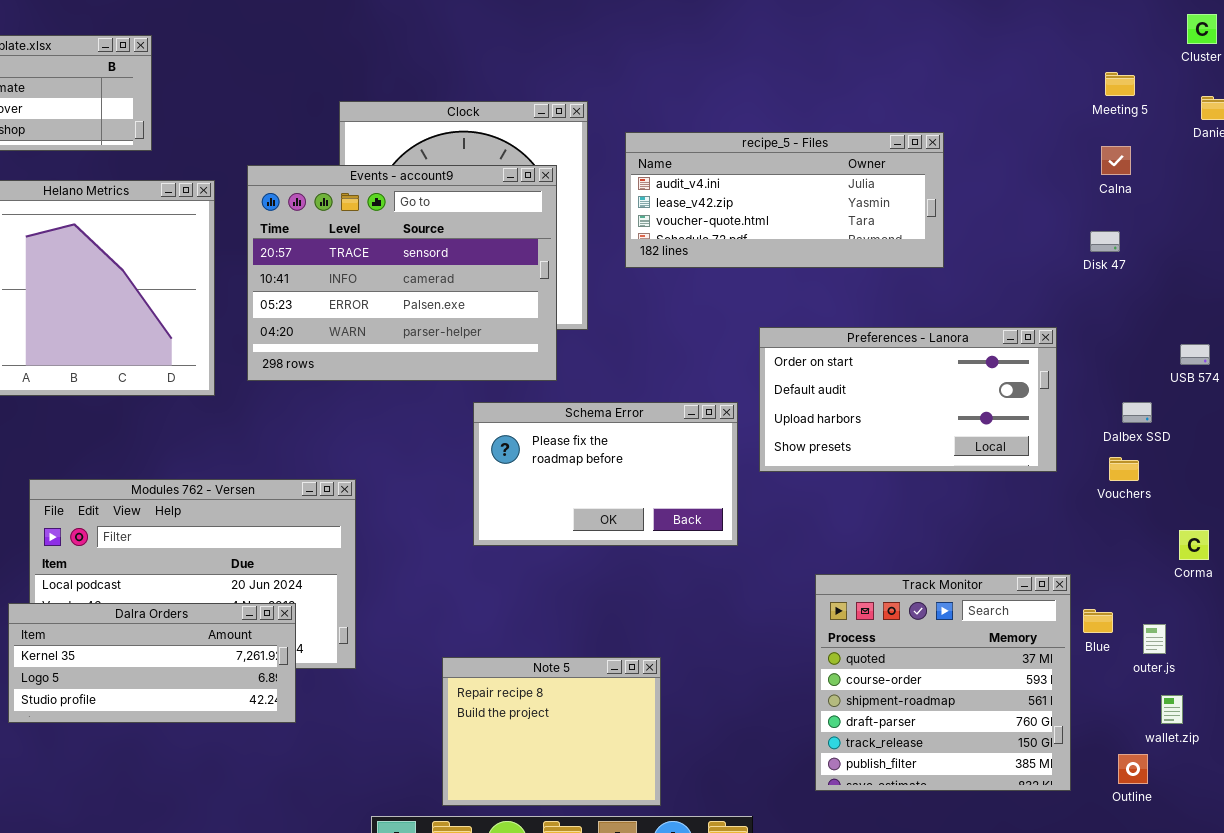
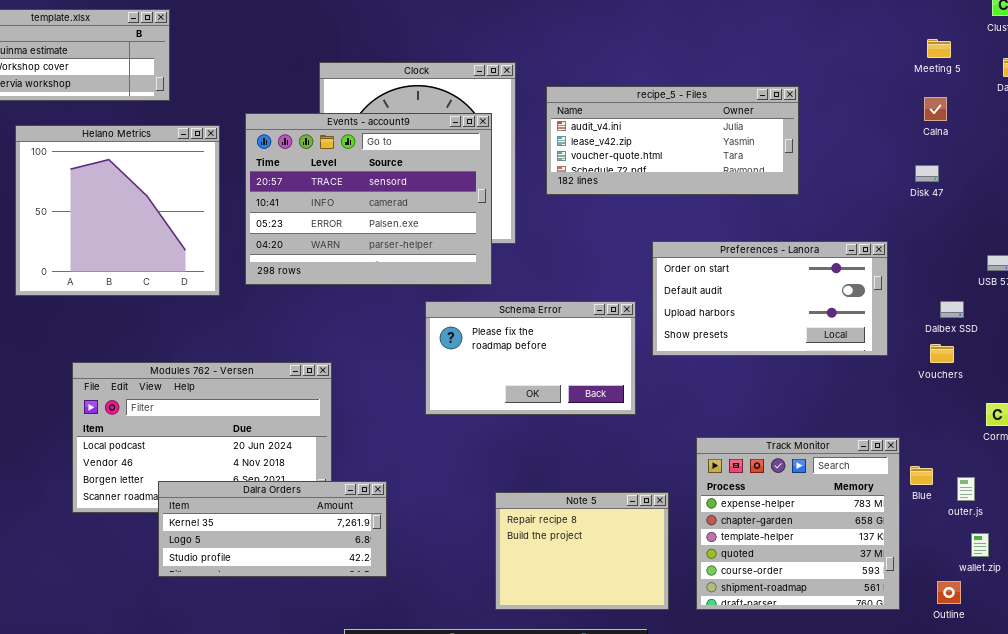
Track Monitor: [815,574,1071,791] -> [696,437,900,610], scrolled up 3 rows
Dalra Orders: [8,603,296,723] -> [158,481,387,577], moved
Note 5: [442,657,661,806] -> [495,492,669,610], moved

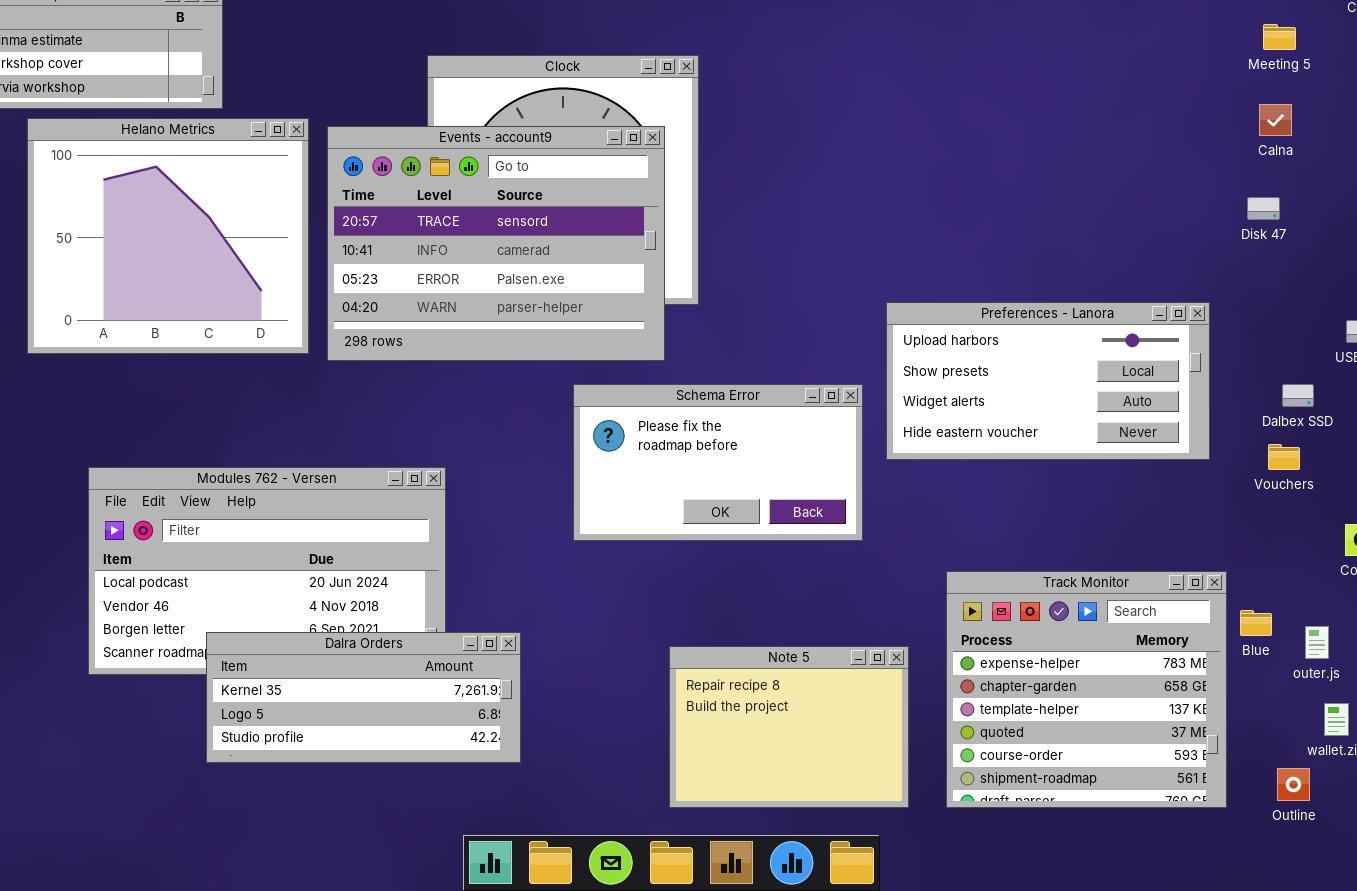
recipe_5 - Files: [546,86,799,195] -> none, closed
Helano Metrics: [15,125,220,296] -> [27,118,309,354], moved
Preferences - Lanora: [652,241,888,356] -> [886,302,1210,460], scrolled down 2 rows

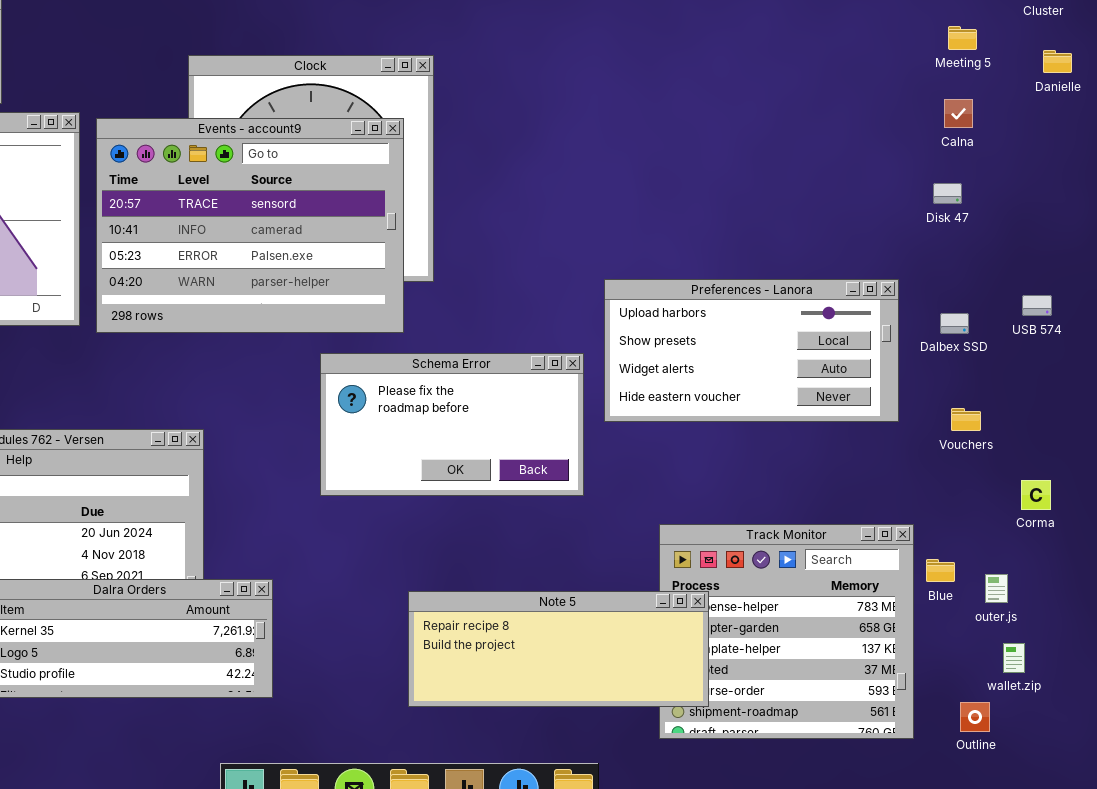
Dalbex SSD: [1282,384,1314,407] -> [940,313,969,334], moved
Note 5: [669,646,909,808] -> [408,591,709,707], resized

